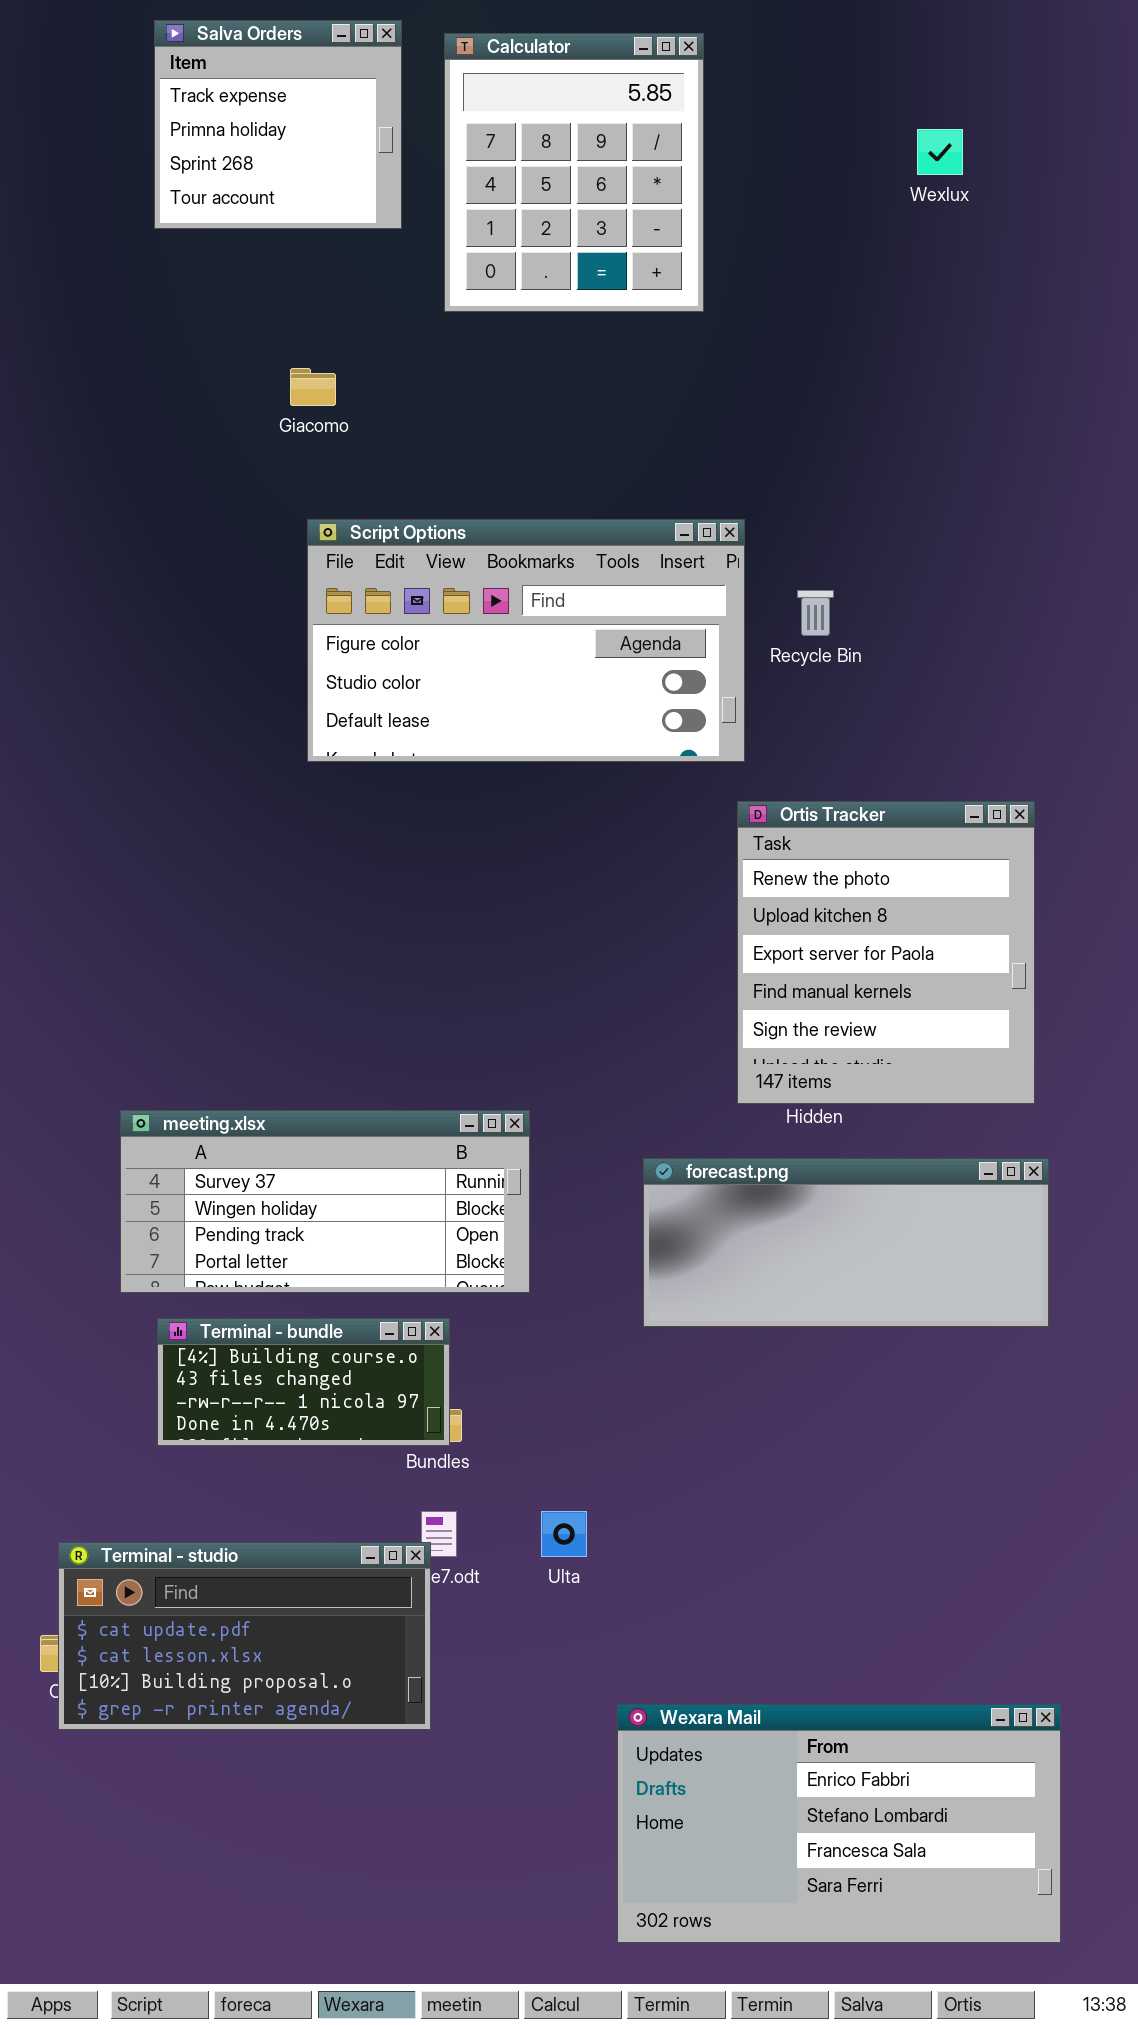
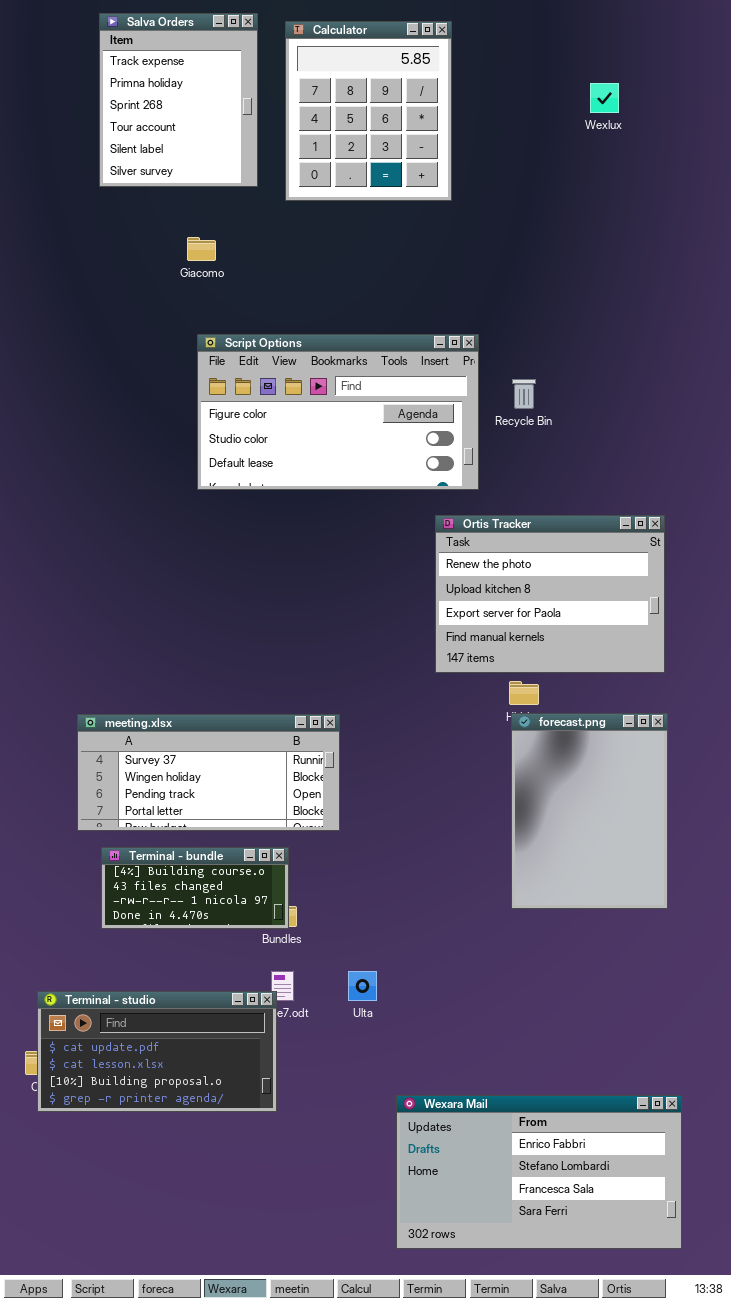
Salva Orders: [154,20,402,229] -> [99,13,258,187], resized
Ortis Tracker: [737,801,1035,1104] -> [435,515,665,673], resized
forecast.png: [643,1158,1049,1327] -> [511,713,668,909], moved, resized

